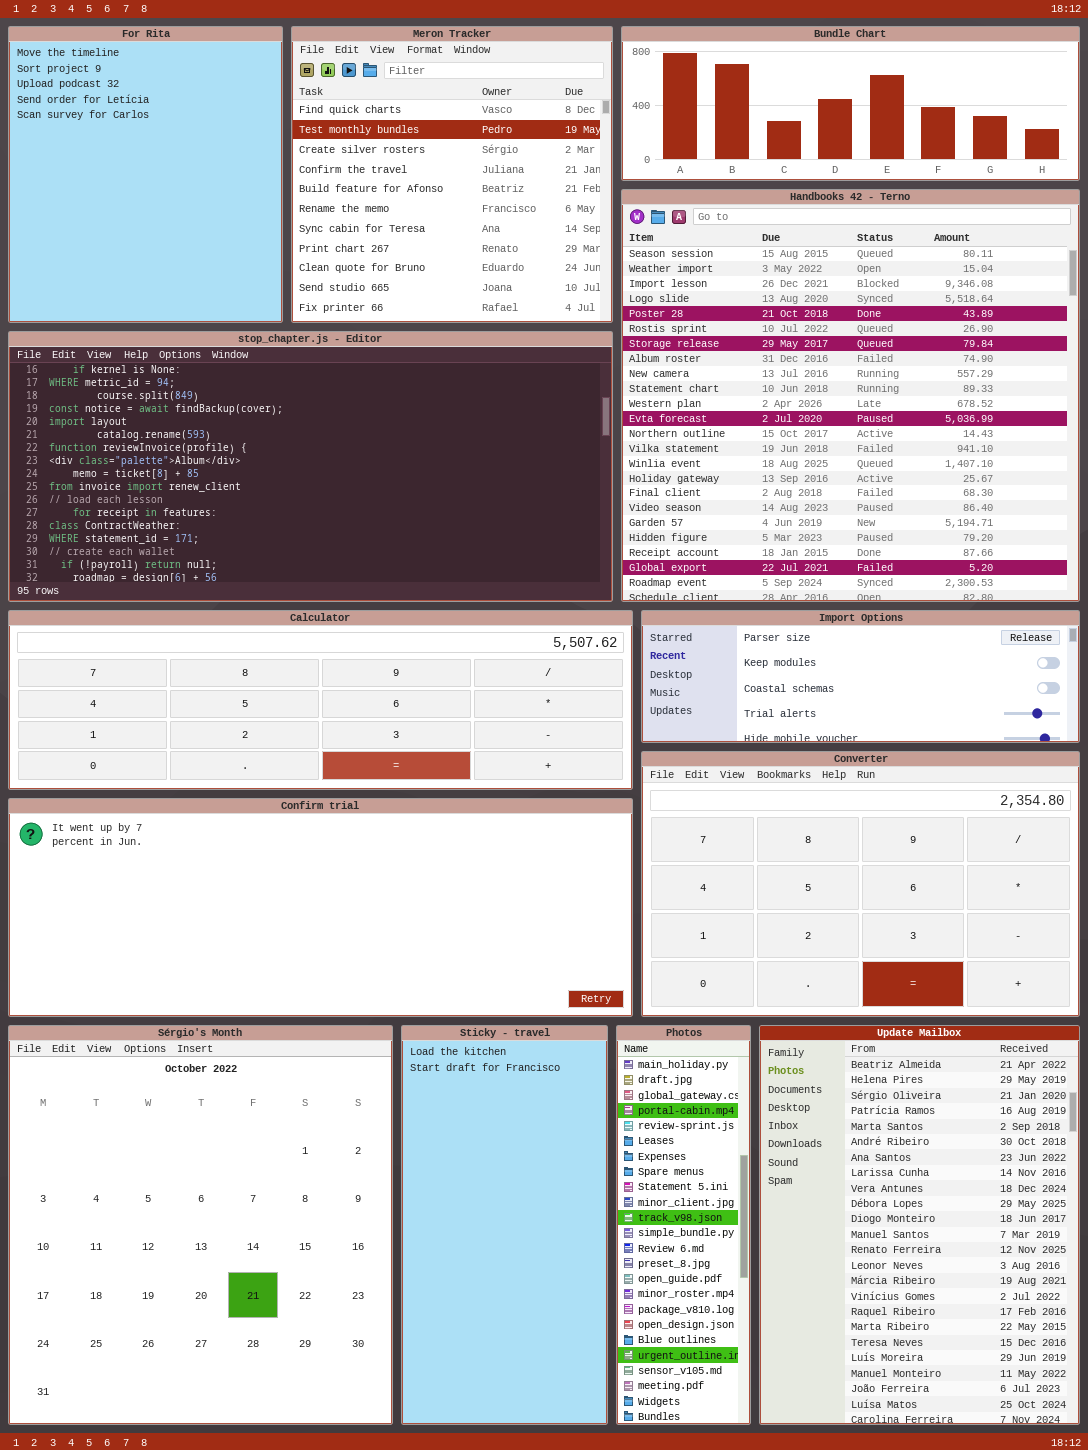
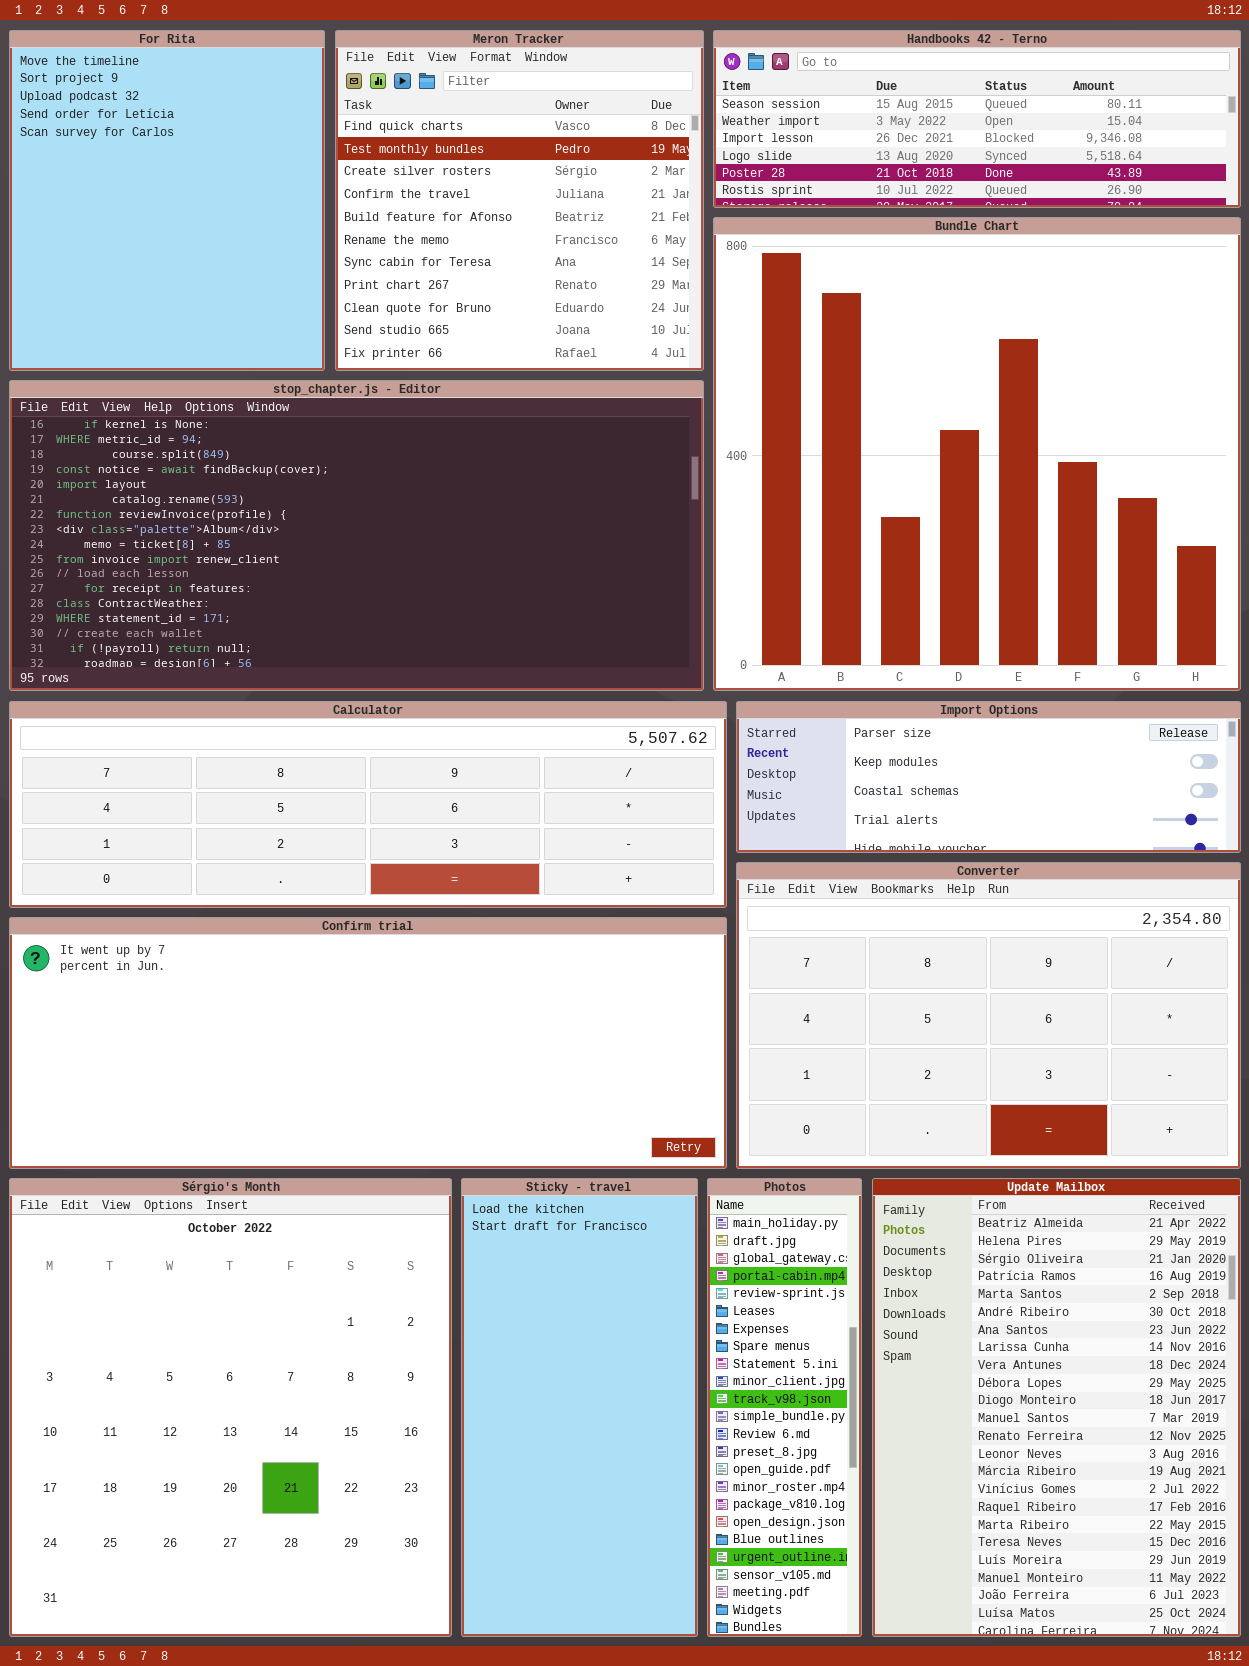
Bundle Chart: [621,26,1080,181] -> [713,217,1241,691], moved, resized
Handbooks 42 - Terno: [621,189,1080,602] -> [713,30,1241,208], moved, resized

